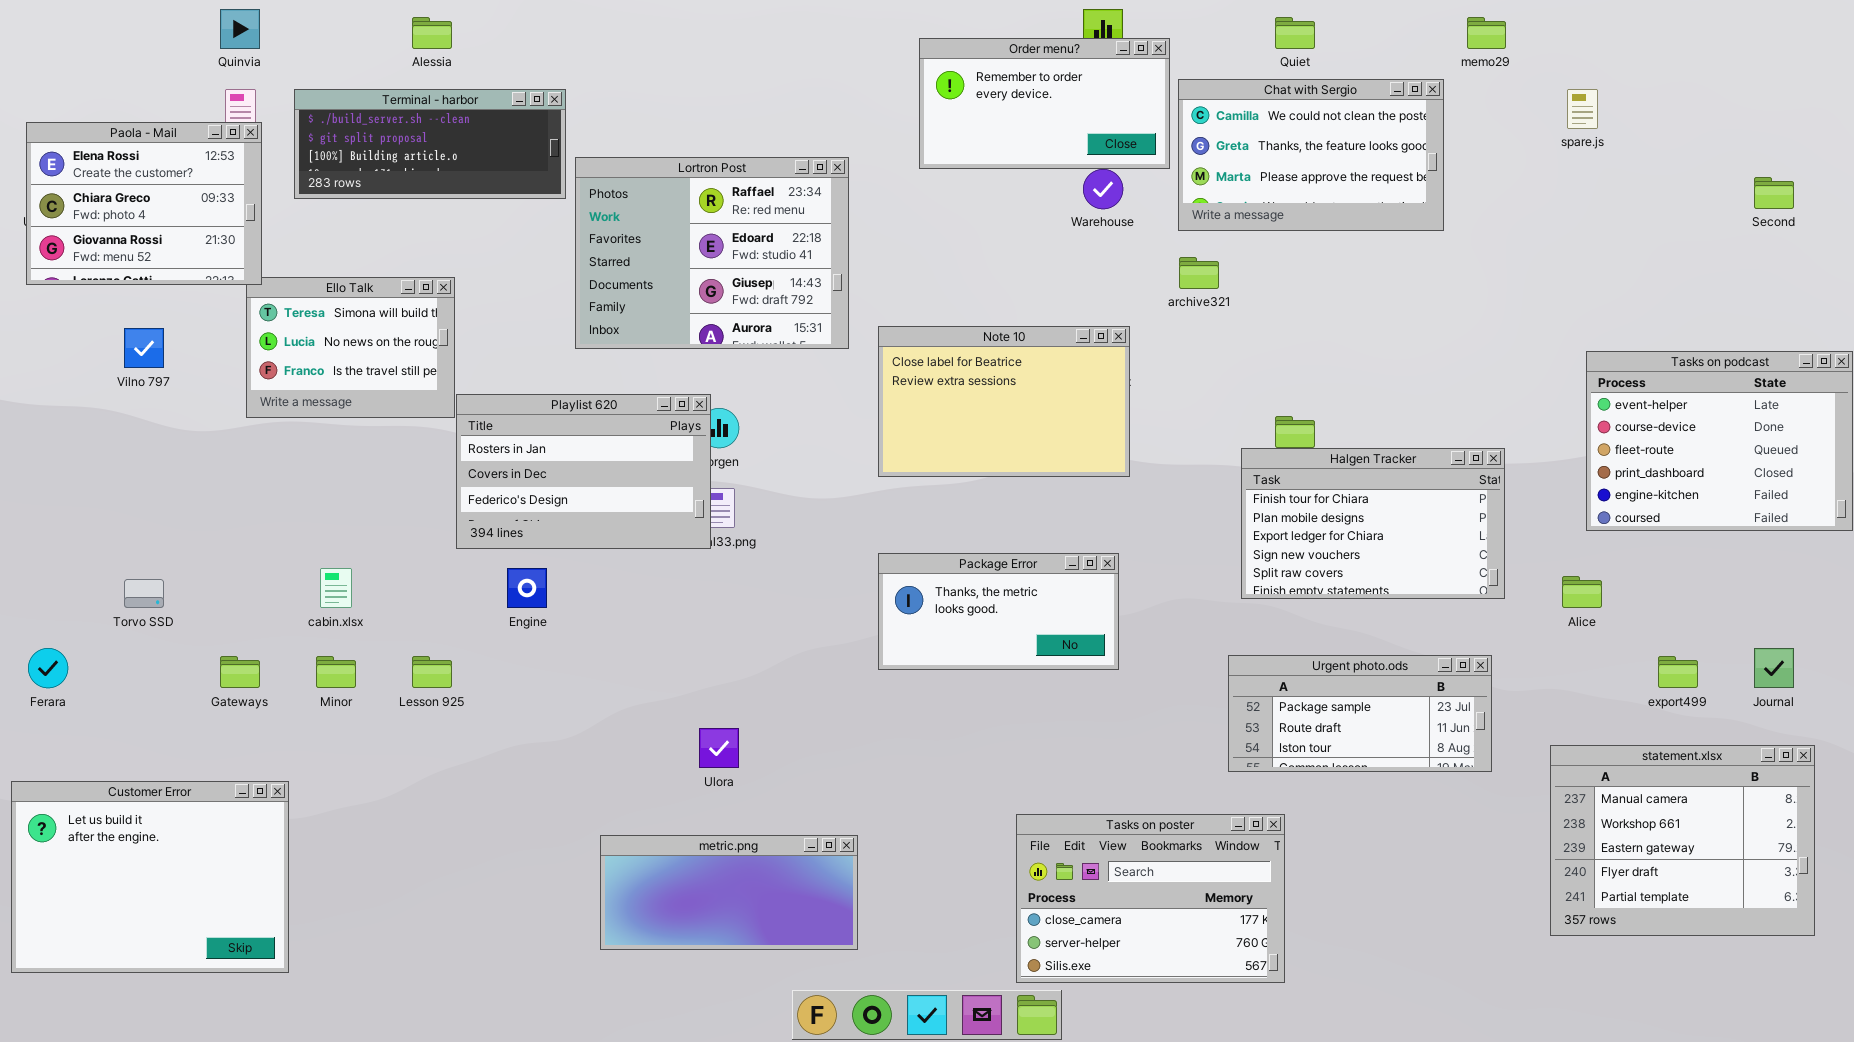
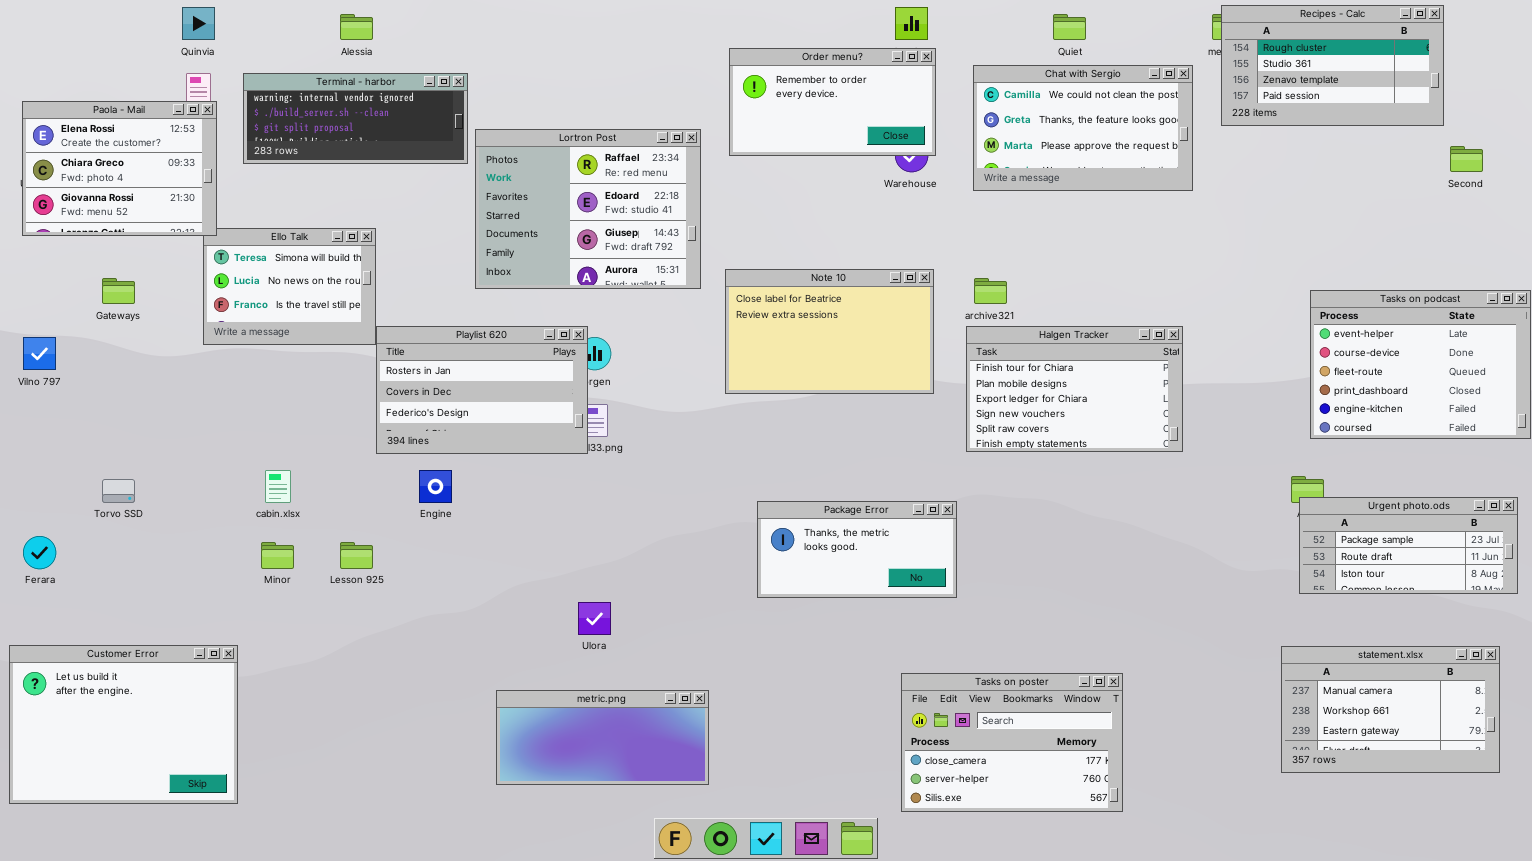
Recipes - Calc: none -> [1221,5,1444,126], opened
Order menu?: [919,38,1170,169] -> [729,48,936,156], moved
Terminal - harbor: [294,89,566,199] -> [243,73,468,164], scrolled up 1 row
archive321: [1179,257,1219,289] -> [974,278,1007,304], moved
Vilno 797: [124,328,164,368] -> [23,337,56,370], moved
Halgen Tracker: [1241,448,1505,599] -> [966,326,1183,452], moved
Package Error: [878,553,1119,670] -> [757,501,957,598], moved
Urgent photo.ods: [1228,655,1492,772] -> [1299,497,1518,594], moved
Gateways: [220,656,260,688] -> [102,278,135,304], moved
statement.xlsx: [1550,745,1815,936] -> [1281,646,1500,773], resized
Tasks on poster: [1016,814,1285,983] -> [901,673,1123,812], moved

